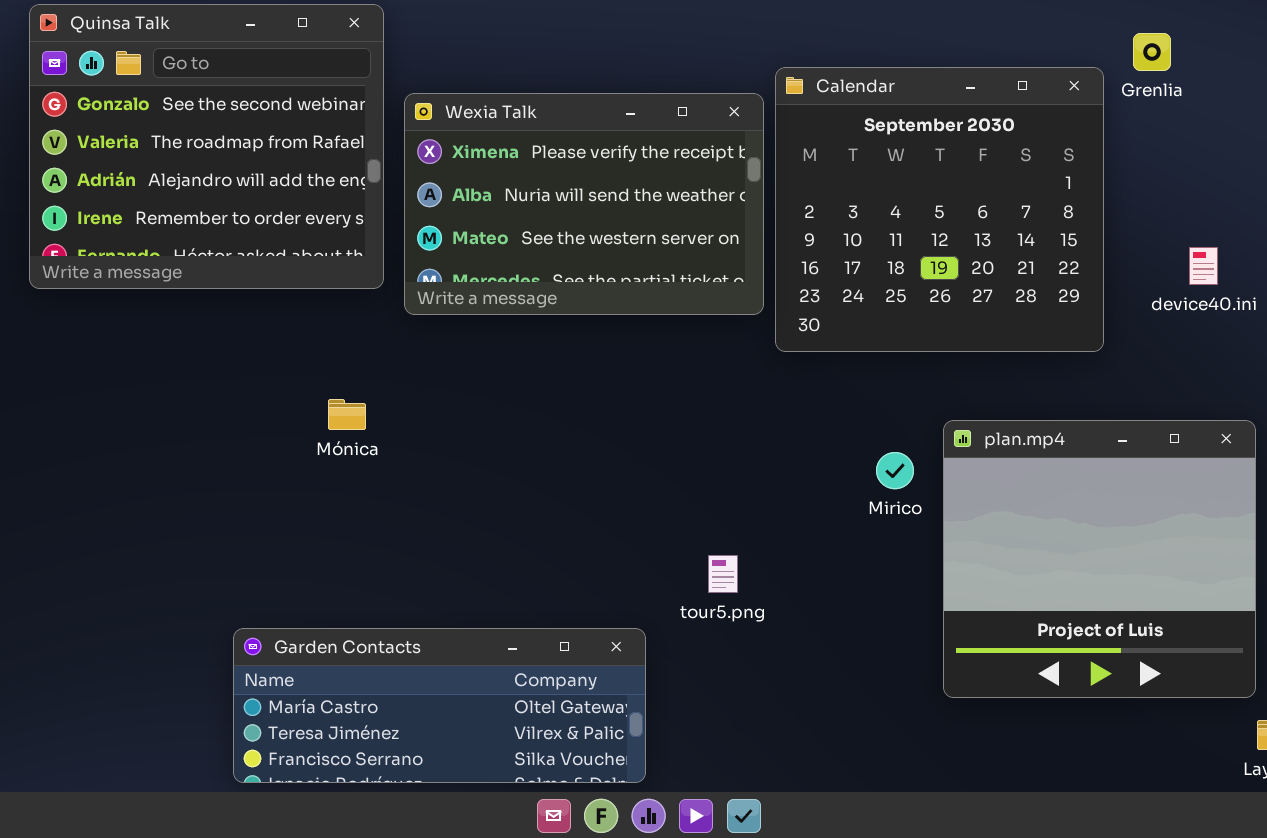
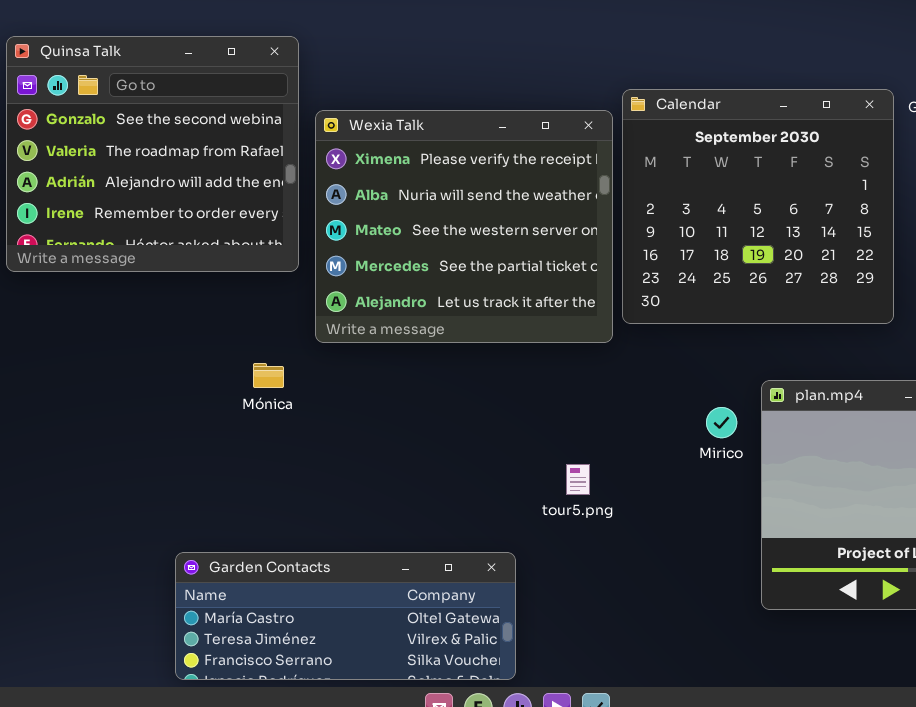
Wexia Talk: [404,93,764,315] -> [315,110,613,343], resized
tour5.png: [708,555,738,593] -> [566,464,590,495], moved

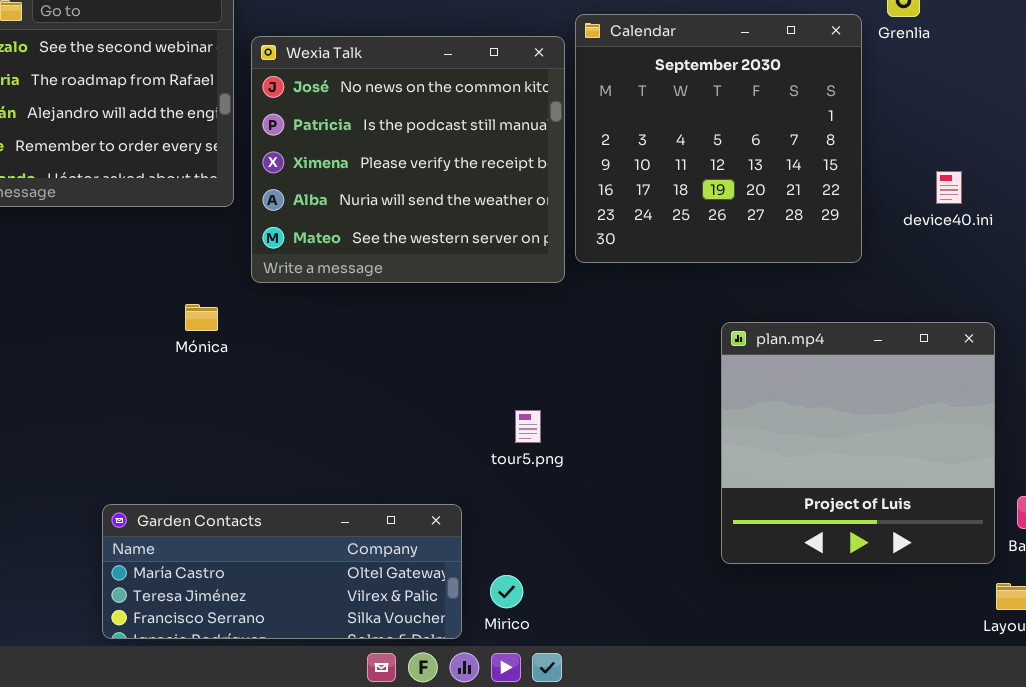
Wexia Talk: [315,110,613,343] -> [251,36,565,283], scrolled up 2 rows
Mirico: [706,407,737,438] -> [490,575,523,608], moved

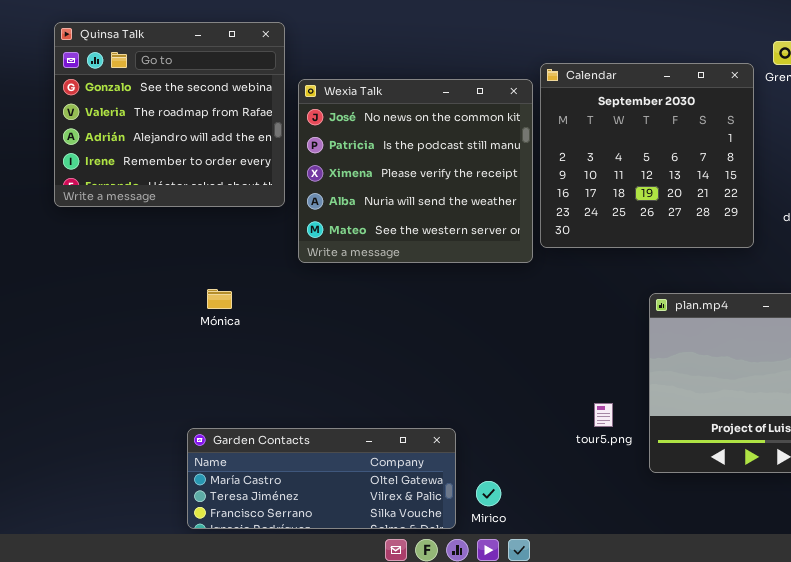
Mónica: [185,304,218,331] -> [207,289,232,309], moved
tour5.png: [515,410,541,443] -> [594,403,613,427], moved

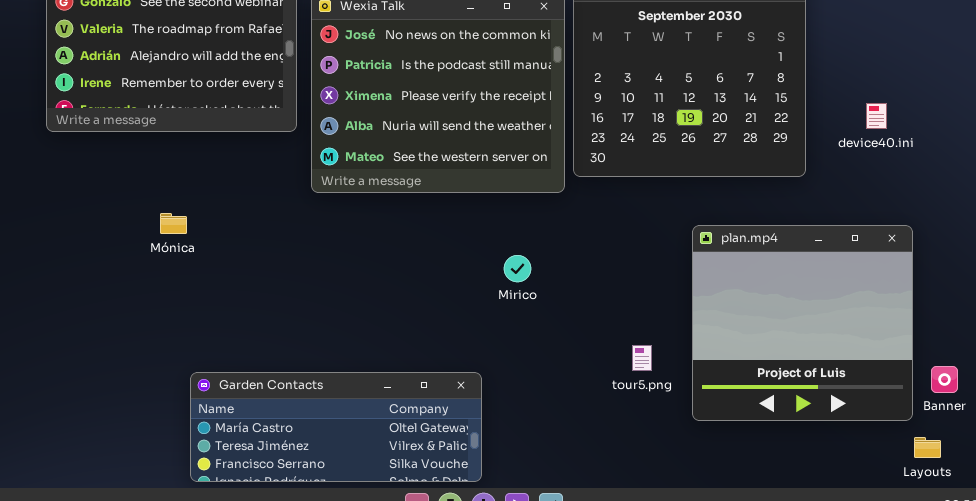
Mónica: [207,289,232,309] -> [160,213,187,234], moved
Mirico: [476,481,501,506] -> [504,255,531,282], moved

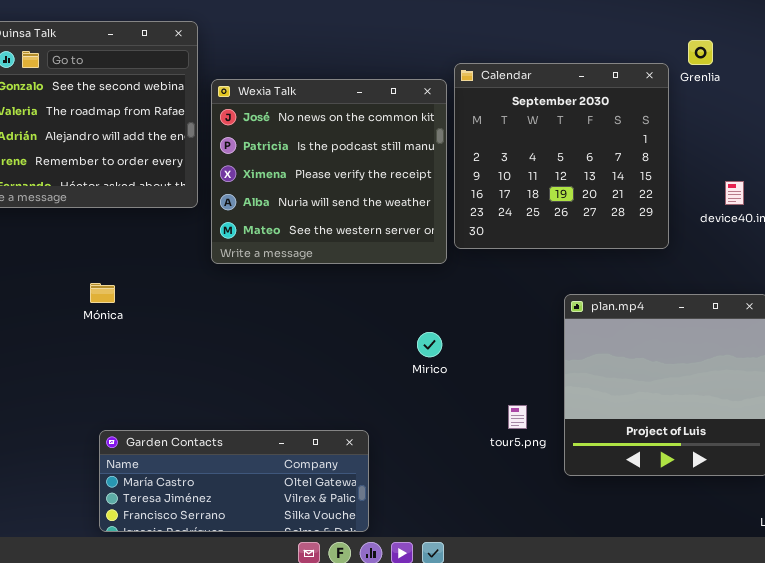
Mónica: [160,213,187,234] -> [90,283,115,303], moved
Mirico: [504,255,531,282] -> [417,332,442,357], moved

